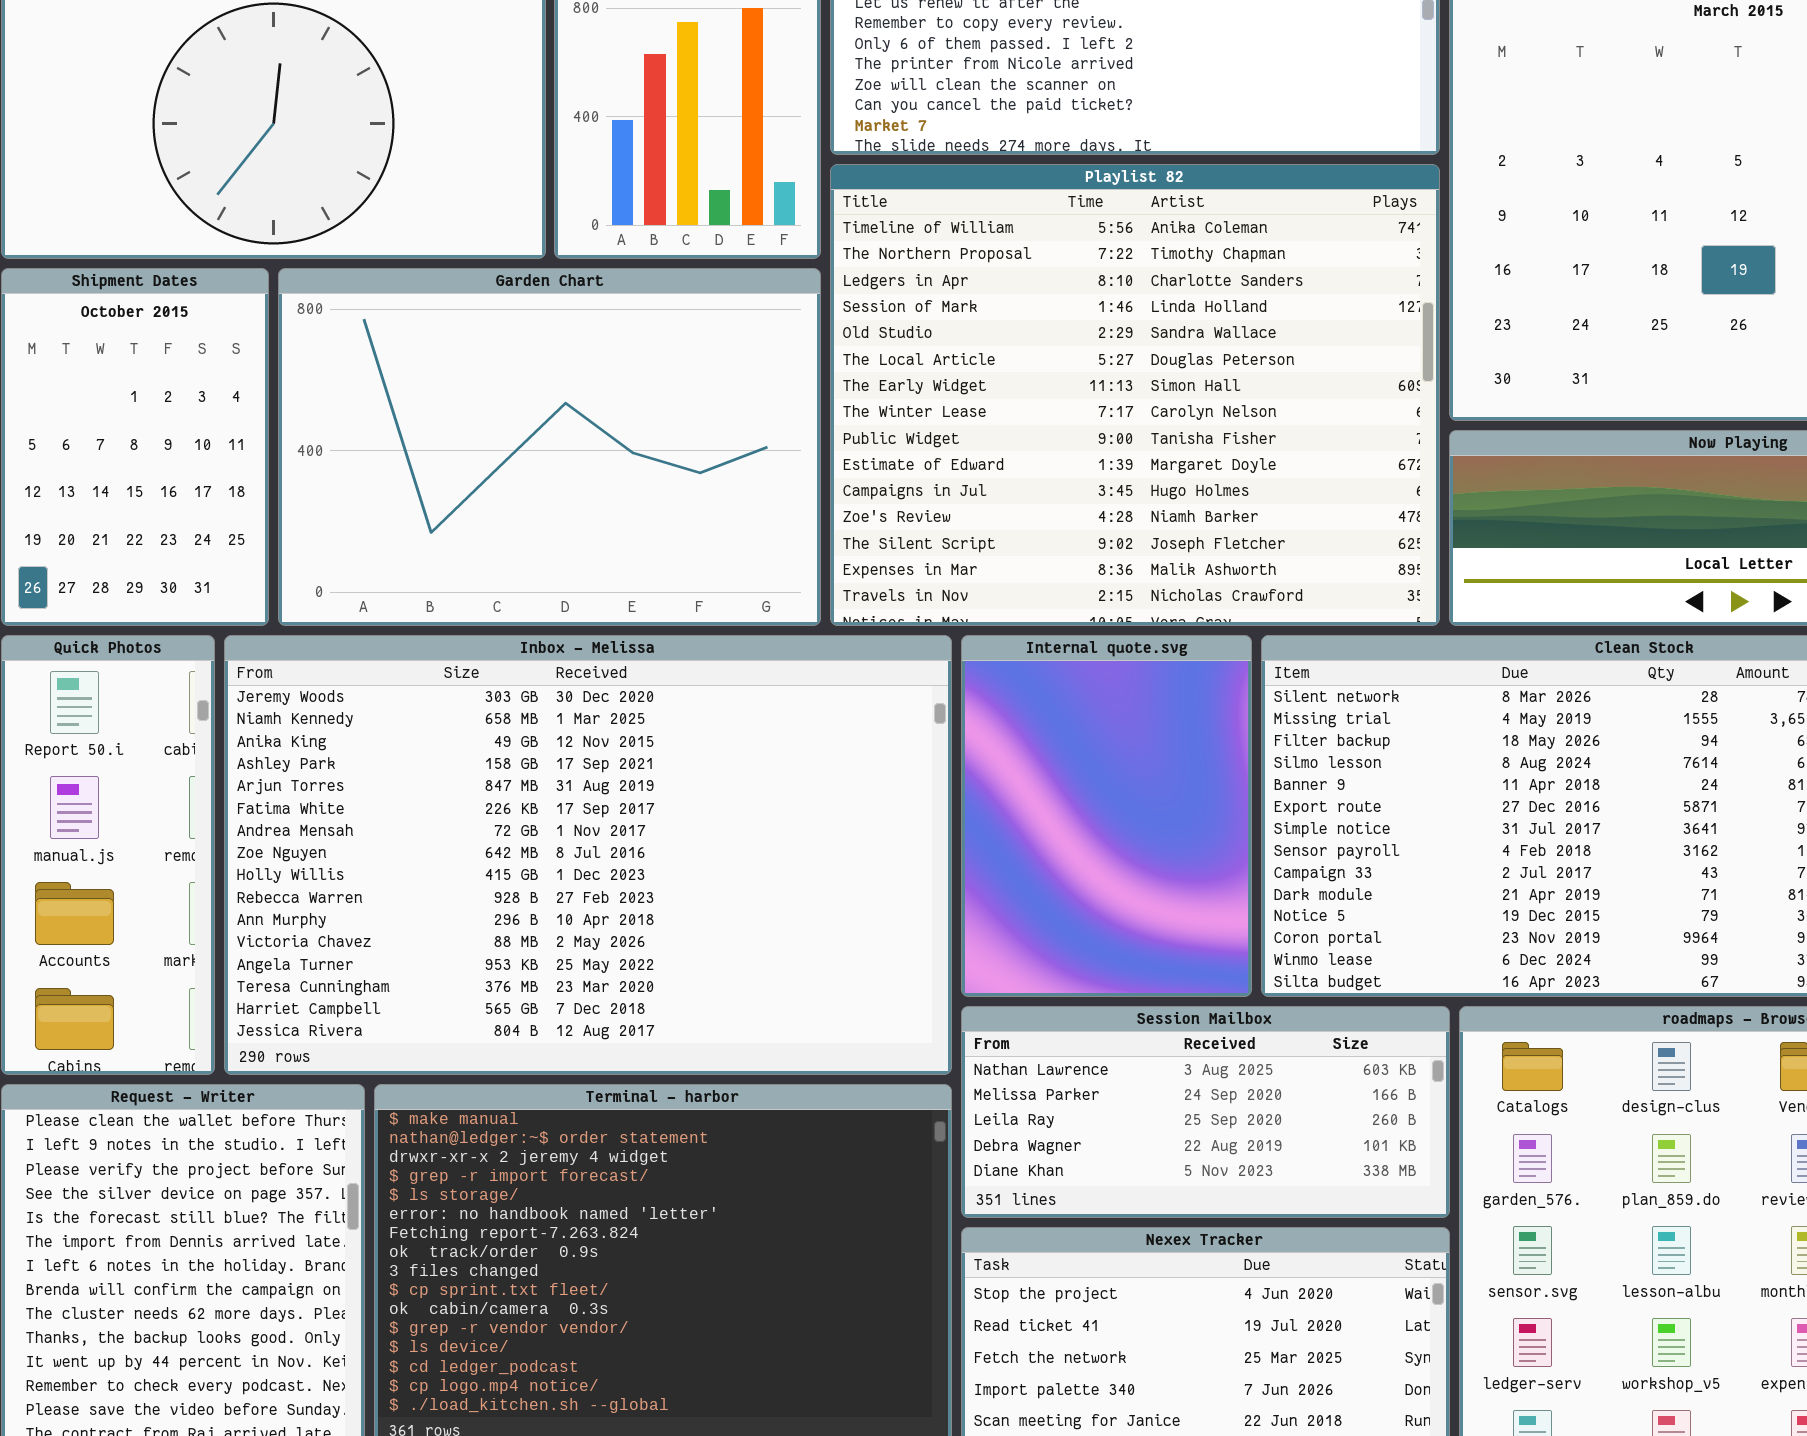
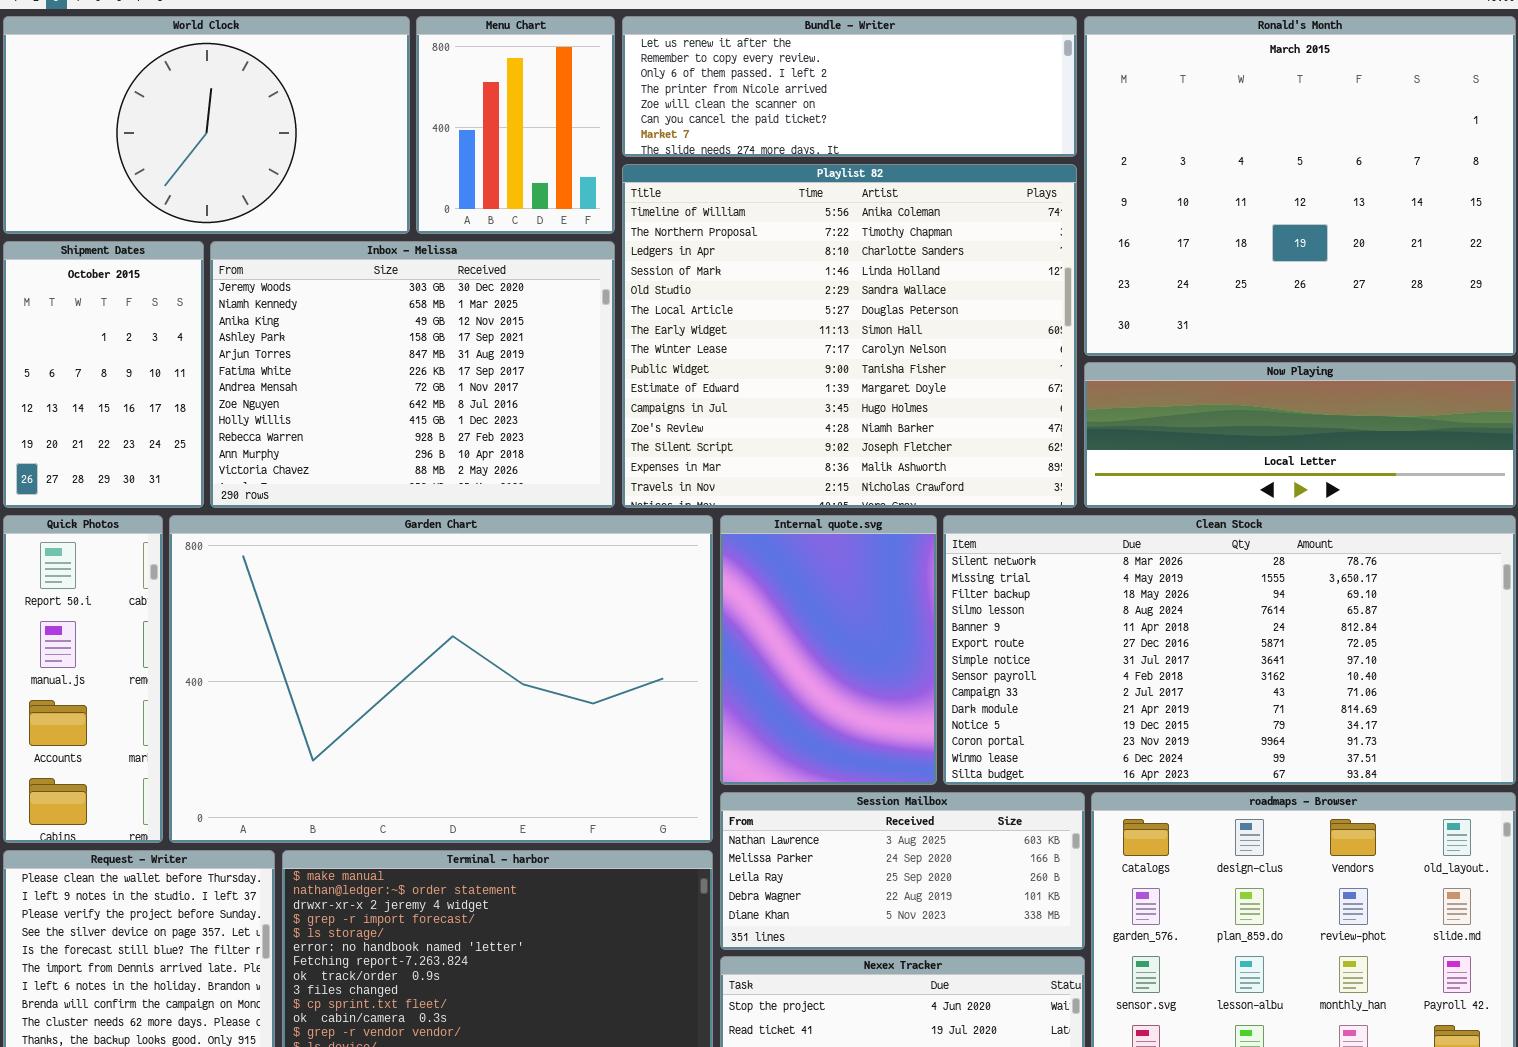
Garden Chart: [278,268,821,626] -> [169,515,713,843], moved, resized
Inbox - Melissa: [224,635,952,1075] -> [210,241,615,508], moved, resized

